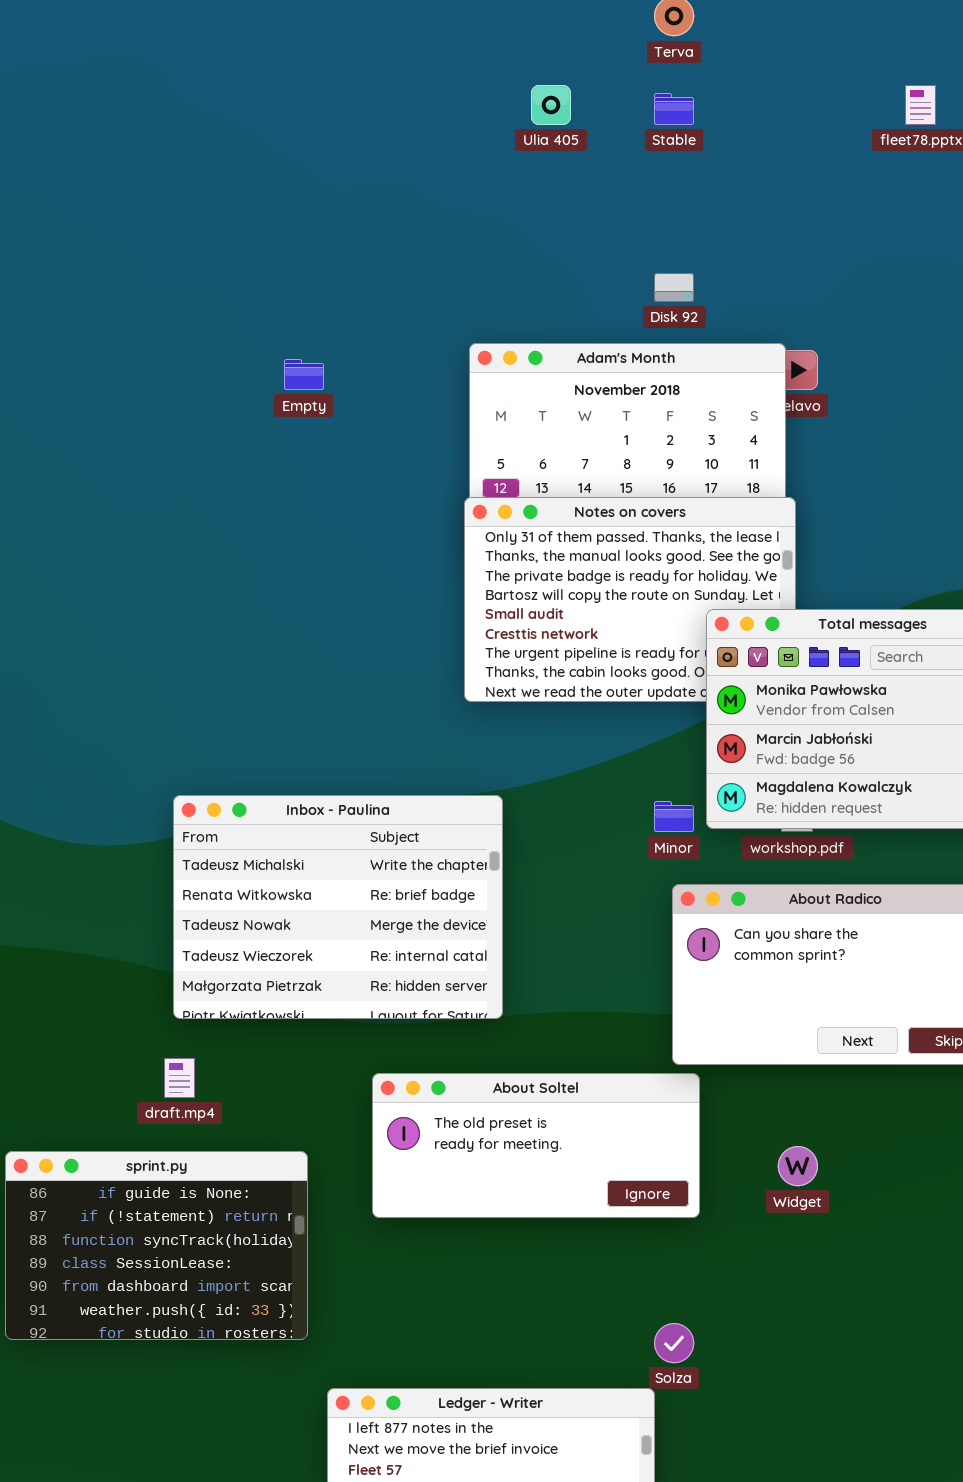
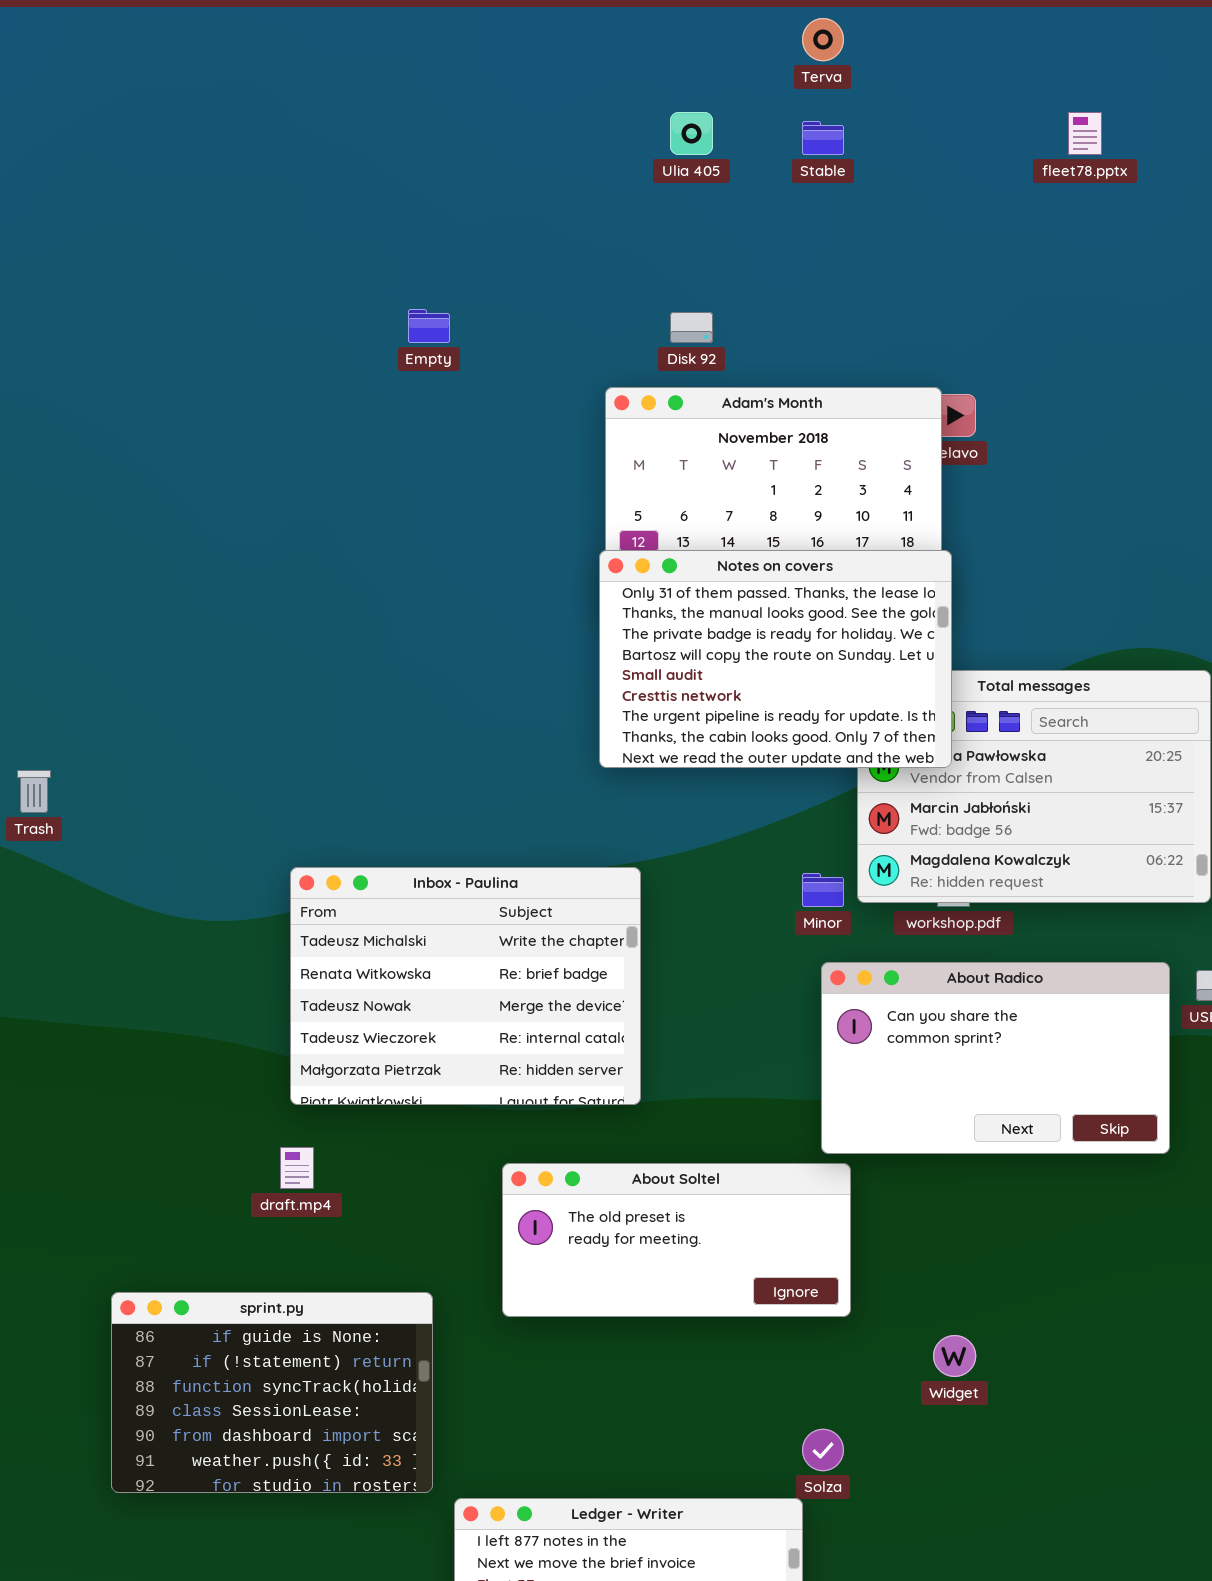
Disk 92: [654,273,694,302] -> [670,312,713,343], moved
Empty: [284,359,324,390] -> [408,309,450,343], moved
Notes on covers: [464,497,796,702] -> [599,550,952,768], raised
Widget: [778,1146,818,1186] -> [933,1335,976,1377], moved
sprint.py: [5,1151,308,1340] -> [111,1292,433,1493], moved

